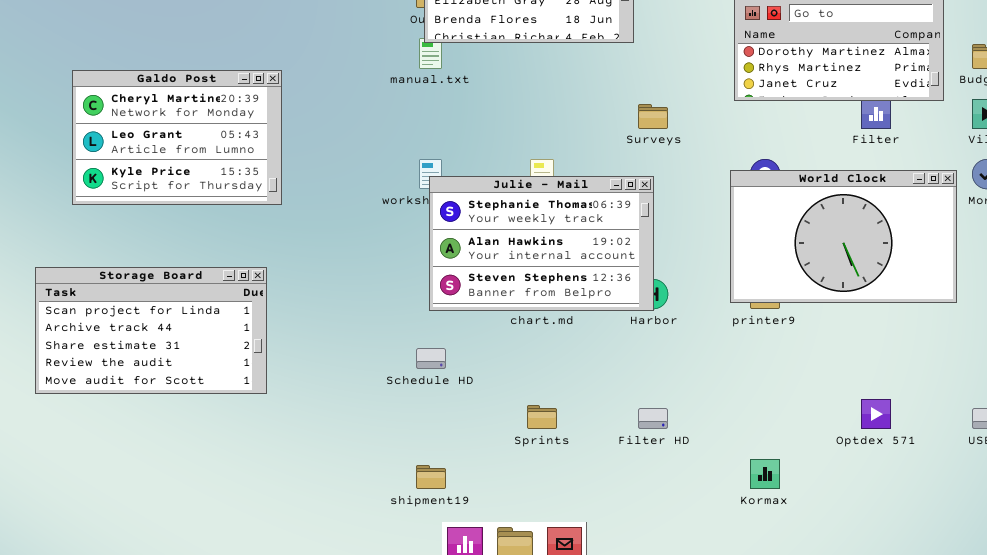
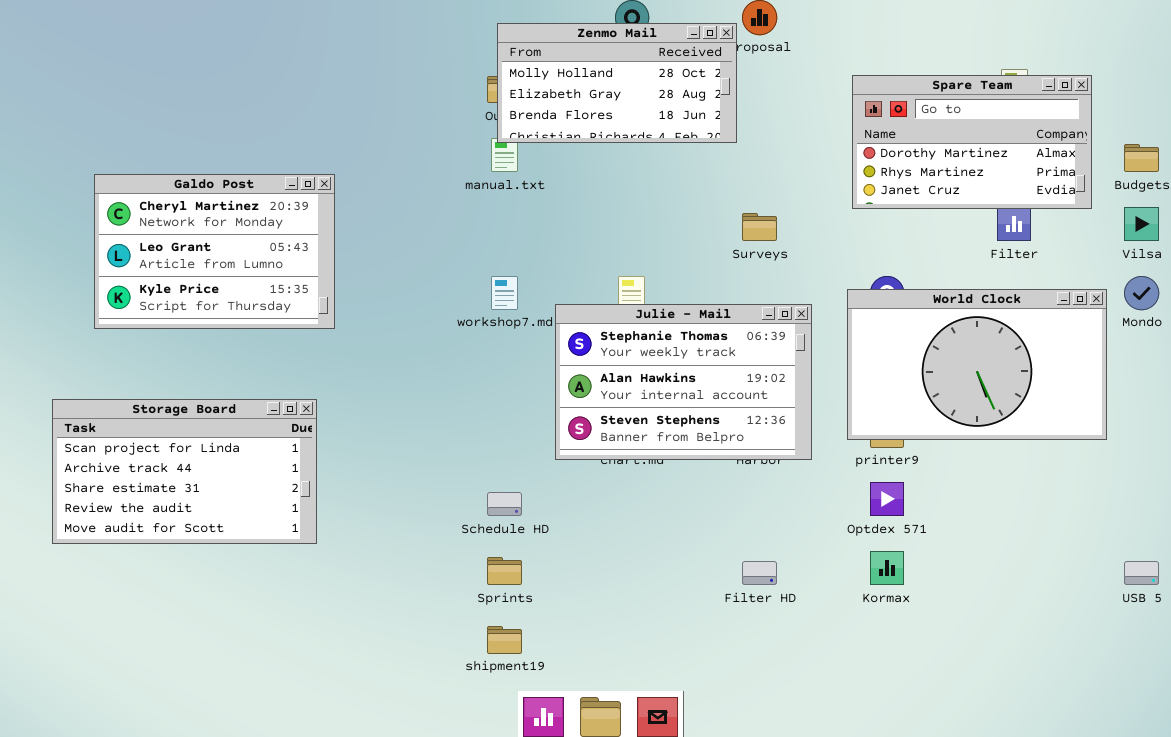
Julie - Mail: [429,176,654,311] -> [555,304,812,460], moved
Optdex 571: [861,399,891,429] -> [870,482,904,516], moved
Sprints: [527,405,557,429] -> [487,557,522,585], moved
Kormax: [750,459,780,489] -> [870,551,904,585], moved

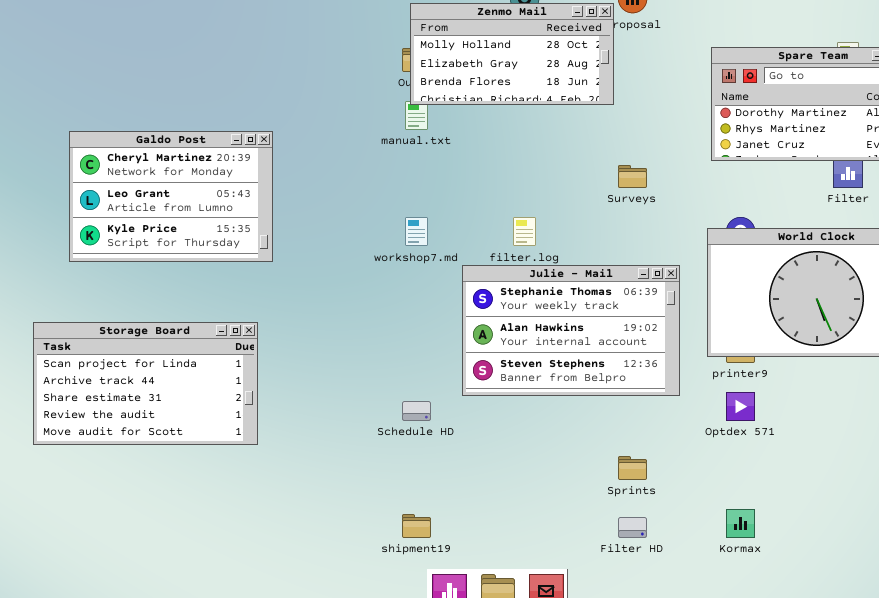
Julie - Mail: [555,304,812,460] -> [462,265,680,396], moved
Kormax: [870,551,904,585] -> [726,509,755,538], moved
Sprints: [487,557,522,585] -> [618,456,647,480], moved
Filter HD: [742,561,777,585] -> [618,517,647,538], moved

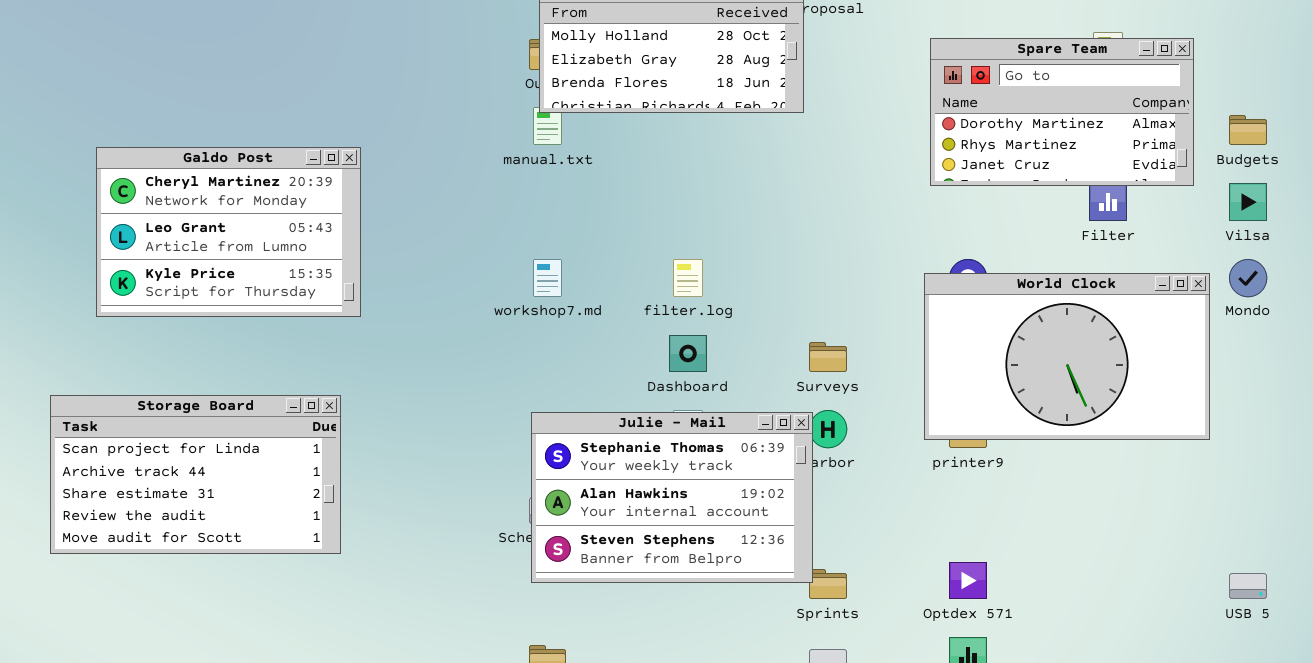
Surveys: [618,165,647,188] -> [809,342,847,372], moved
Julie - Mail: [462,265,680,396] -> [531,412,813,583], moved
Optdex 571: [726,392,755,421] -> [949,562,987,599], moved

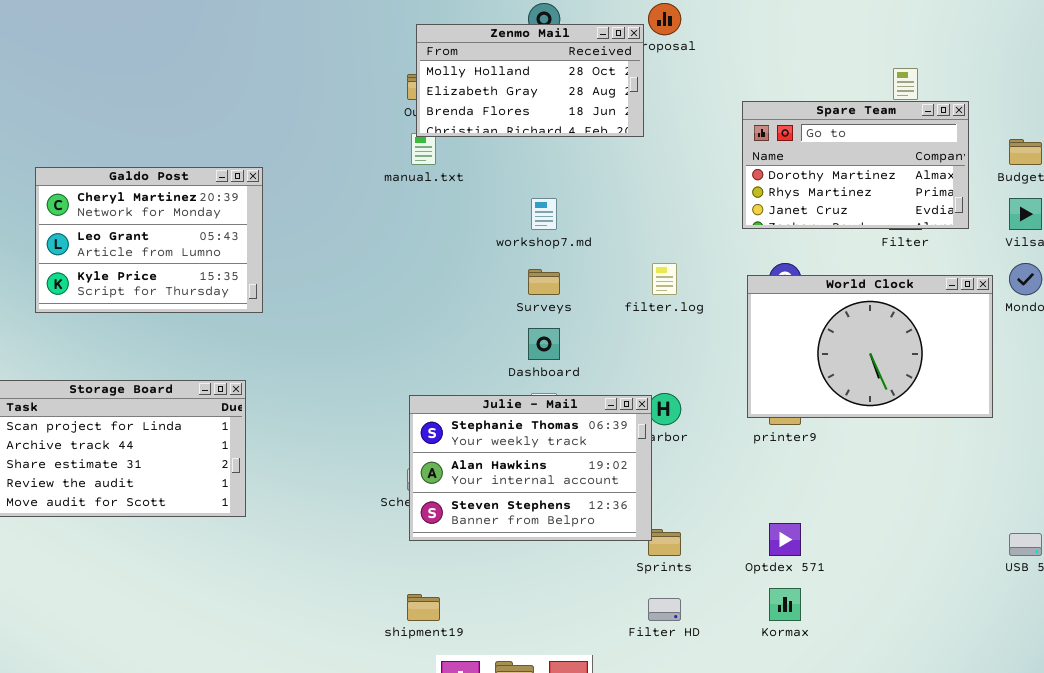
Spare Team: [930,38,1194,186] -> [742,101,969,229], moved
workshop7.md: [533,259,562,297] -> [531,198,557,230], moved
filter.log: [673,259,703,297] -> [652,263,677,295], moved
Surveys: [809,342,847,372] -> [528,269,560,295], moved

